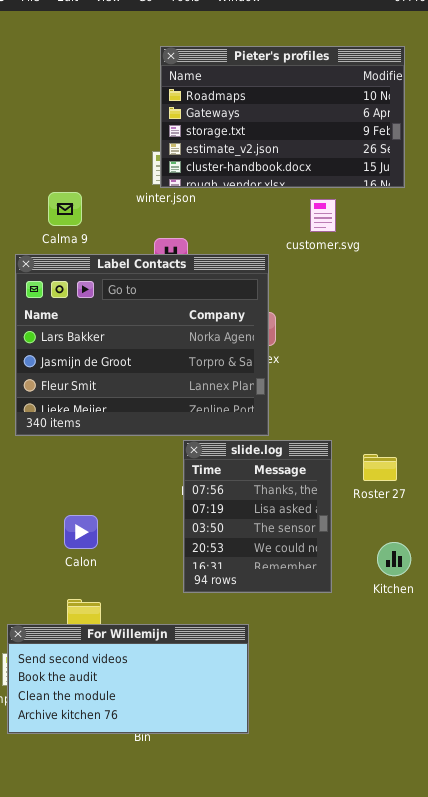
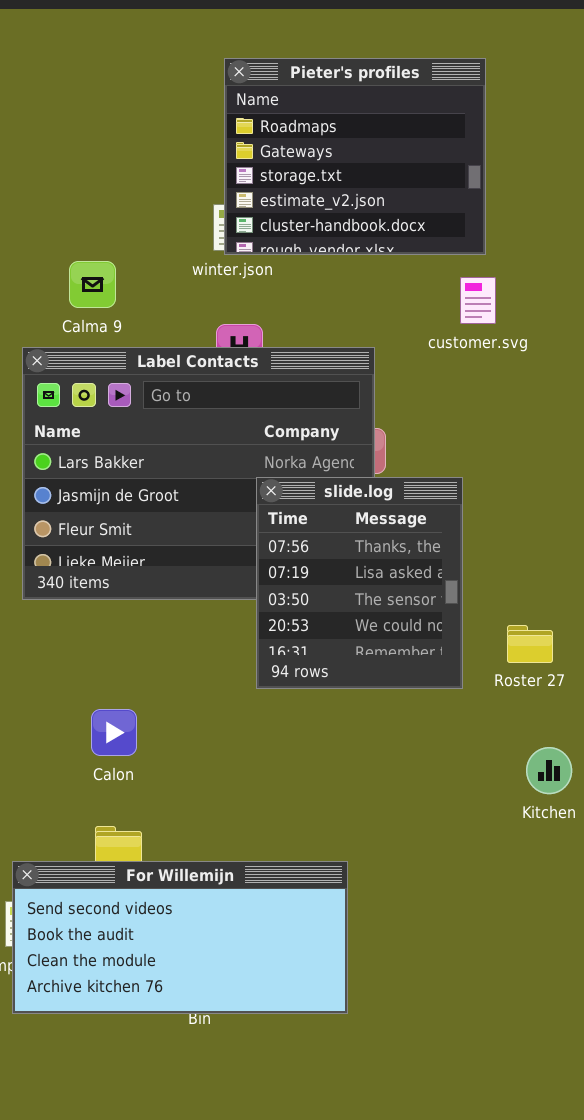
Pieter's profiles: [160,46,405,188] -> [224,58,486,255], resized
customer.svg: [310,199,336,232] -> [460,277,496,324], moved
slide.log: [183,440,332,593] -> [256,477,463,689], moved

